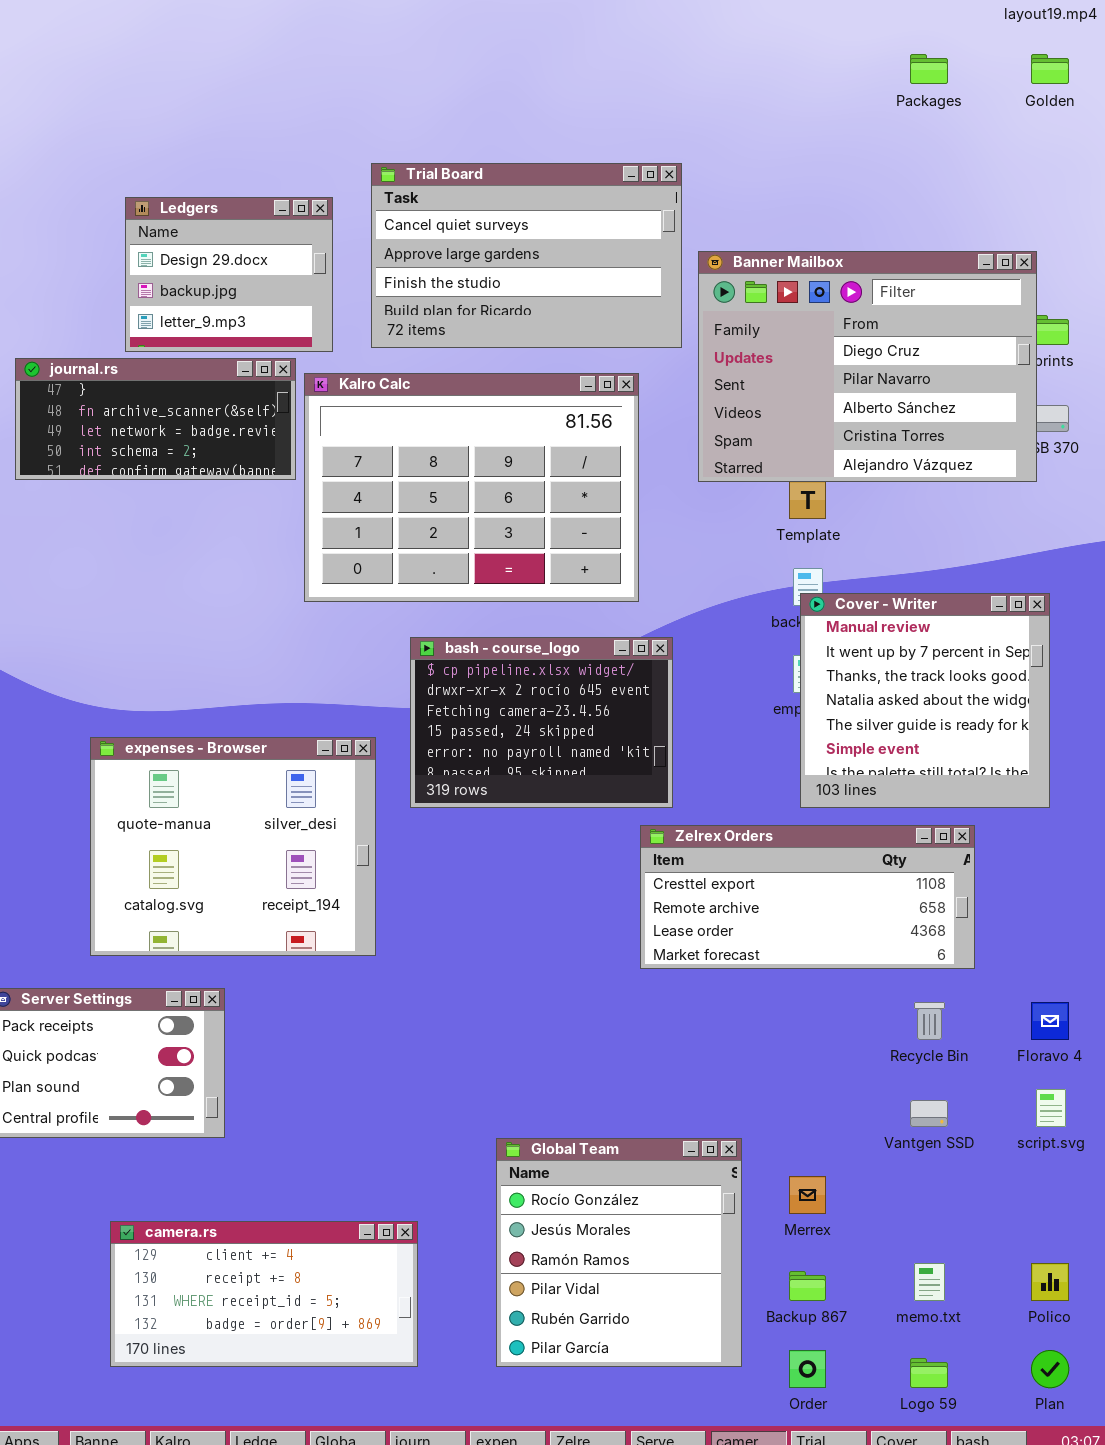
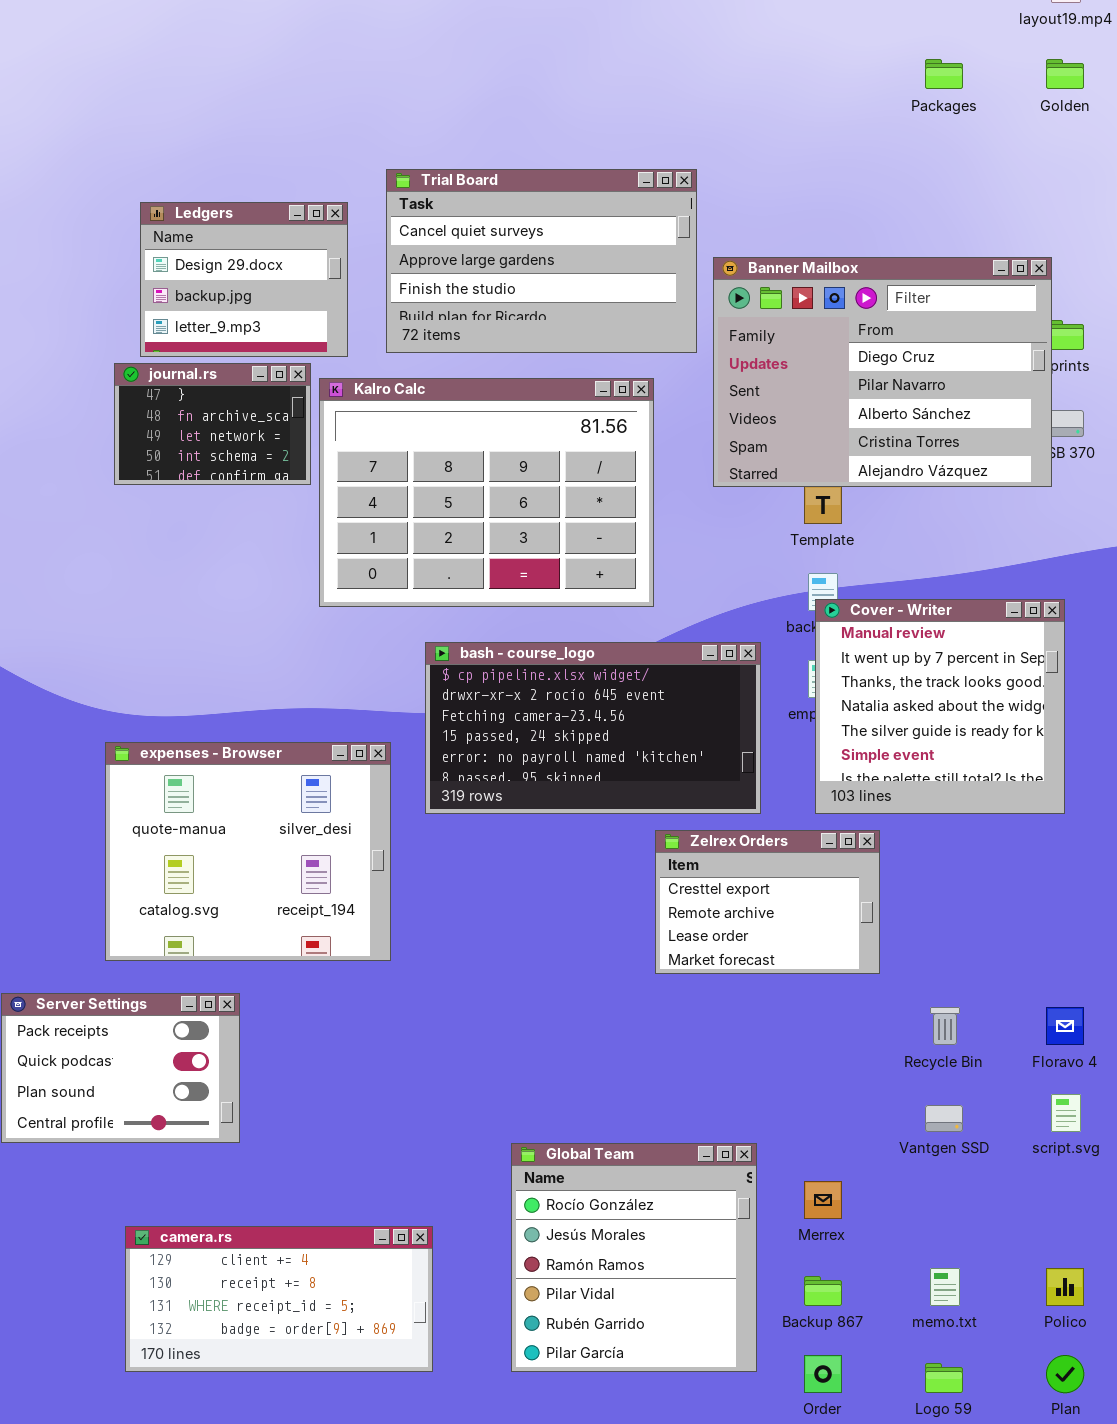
journal.rs: [15,358,296,480] -> [114,363,311,485], resized
bash - course_logo: [410,637,673,808] -> [425,642,761,814], resized
Zelrex Orders: [640,825,975,969] -> [655,830,880,974], resized

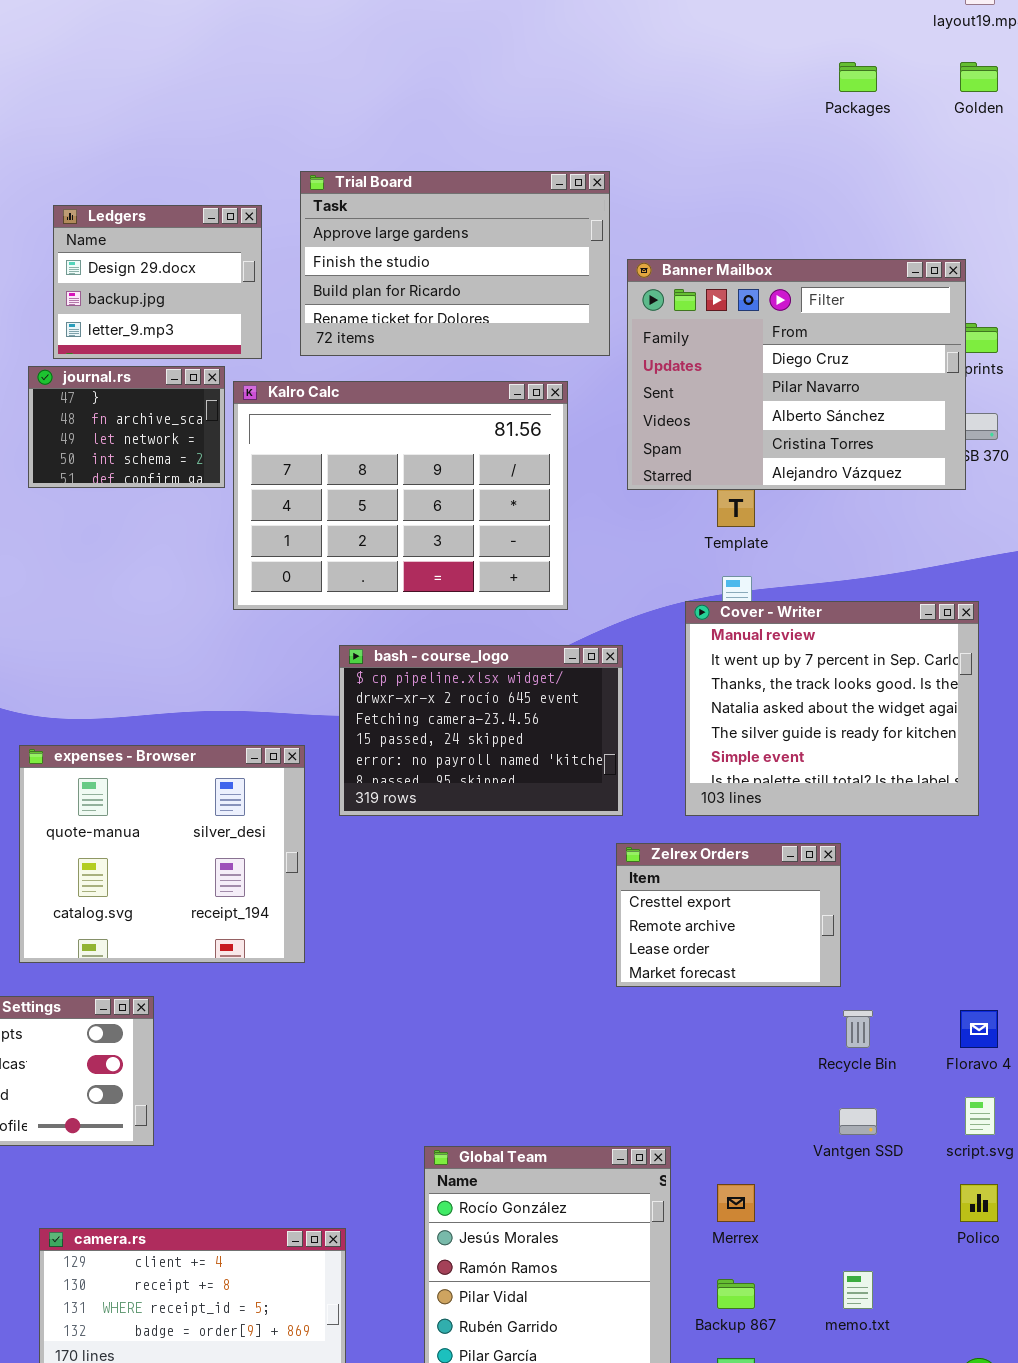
Trial Board: [386,169,697,353] -> [300,171,610,356], scrolled down 1 row
Cover - Writer: [815,599,1065,814] -> [685,601,979,816], resized
bash - course_logo: [425,642,761,814] -> [339,645,623,816], resized
Zelrex Orders: [655,830,880,974] -> [616,843,841,987], moved
Polico: [1046,1268,1084,1306] -> [960,1184,998,1222], moved

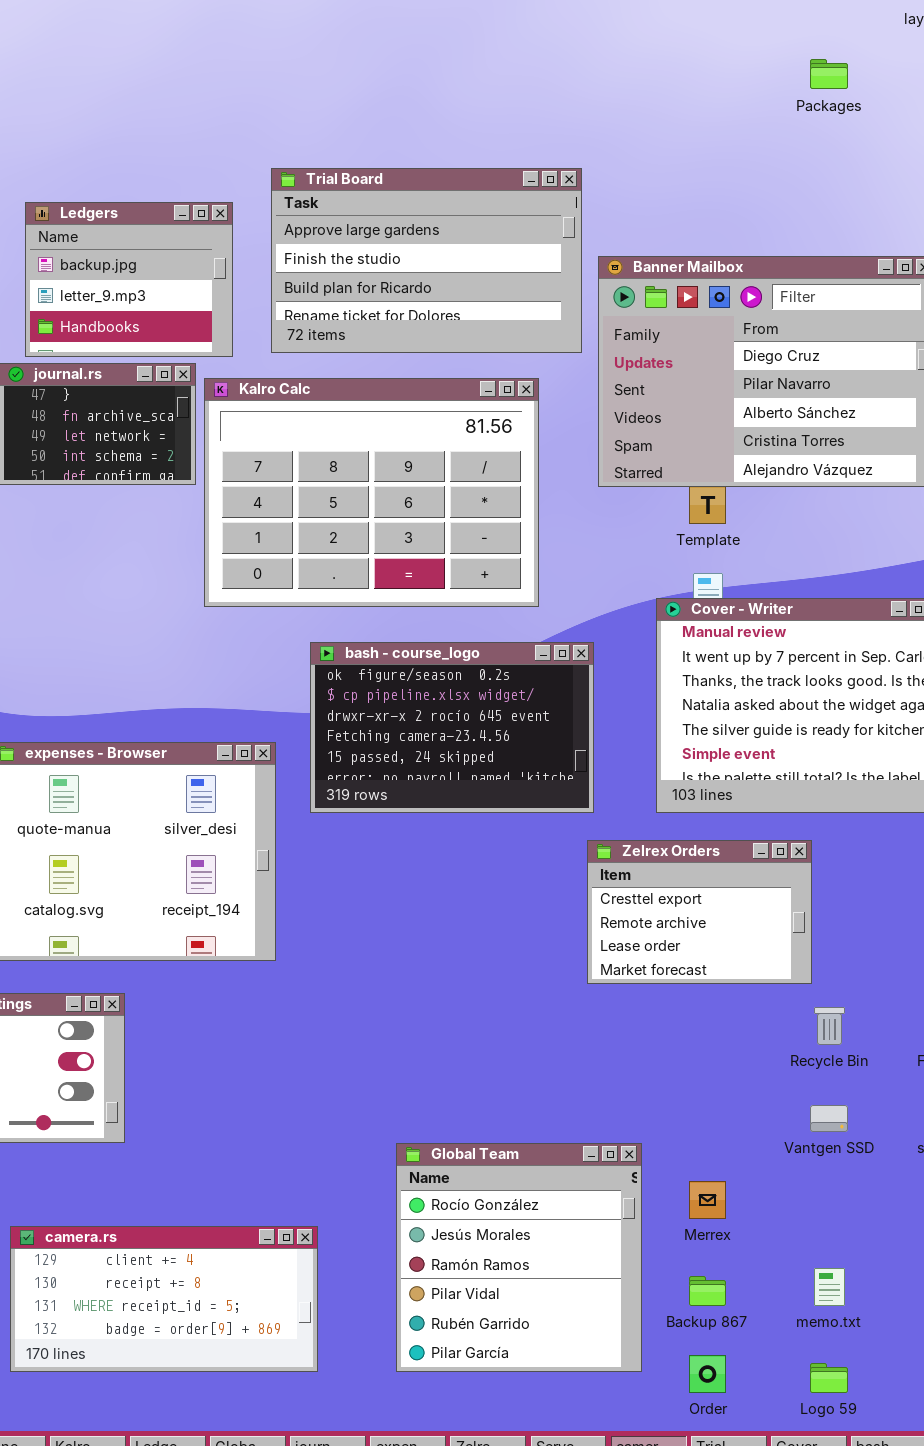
Ledgers: [53,205,262,359] -> [25,202,233,357], scrolled down 1 row
bash - course_logo: [339,645,623,816] -> [310,642,594,813], scrolled up 1 row

